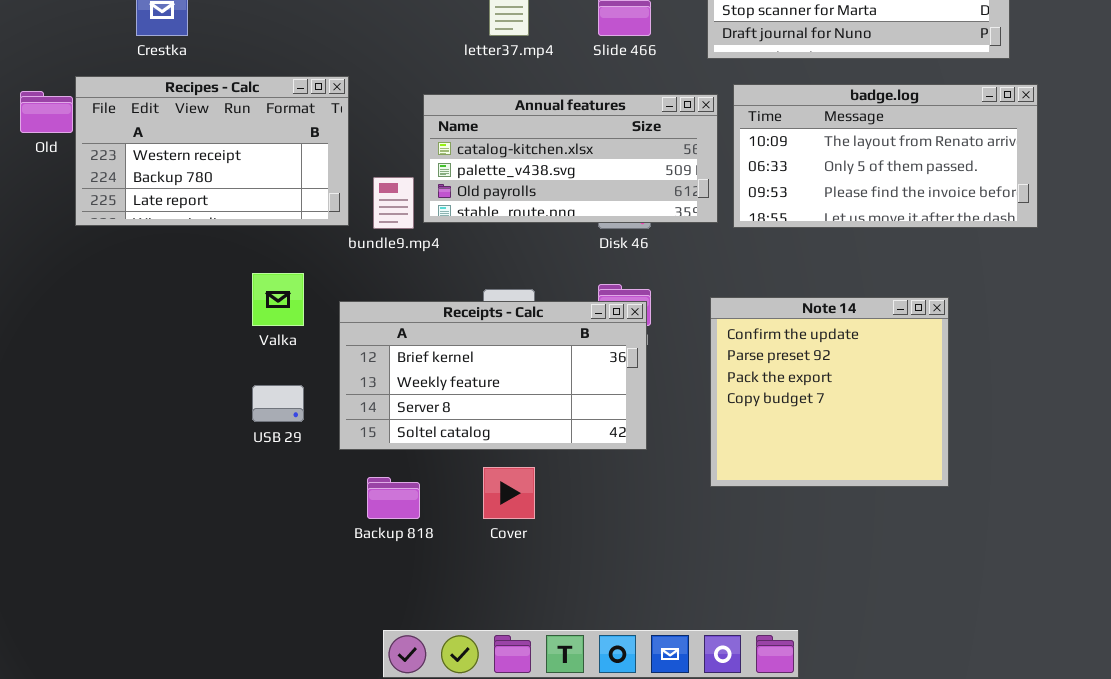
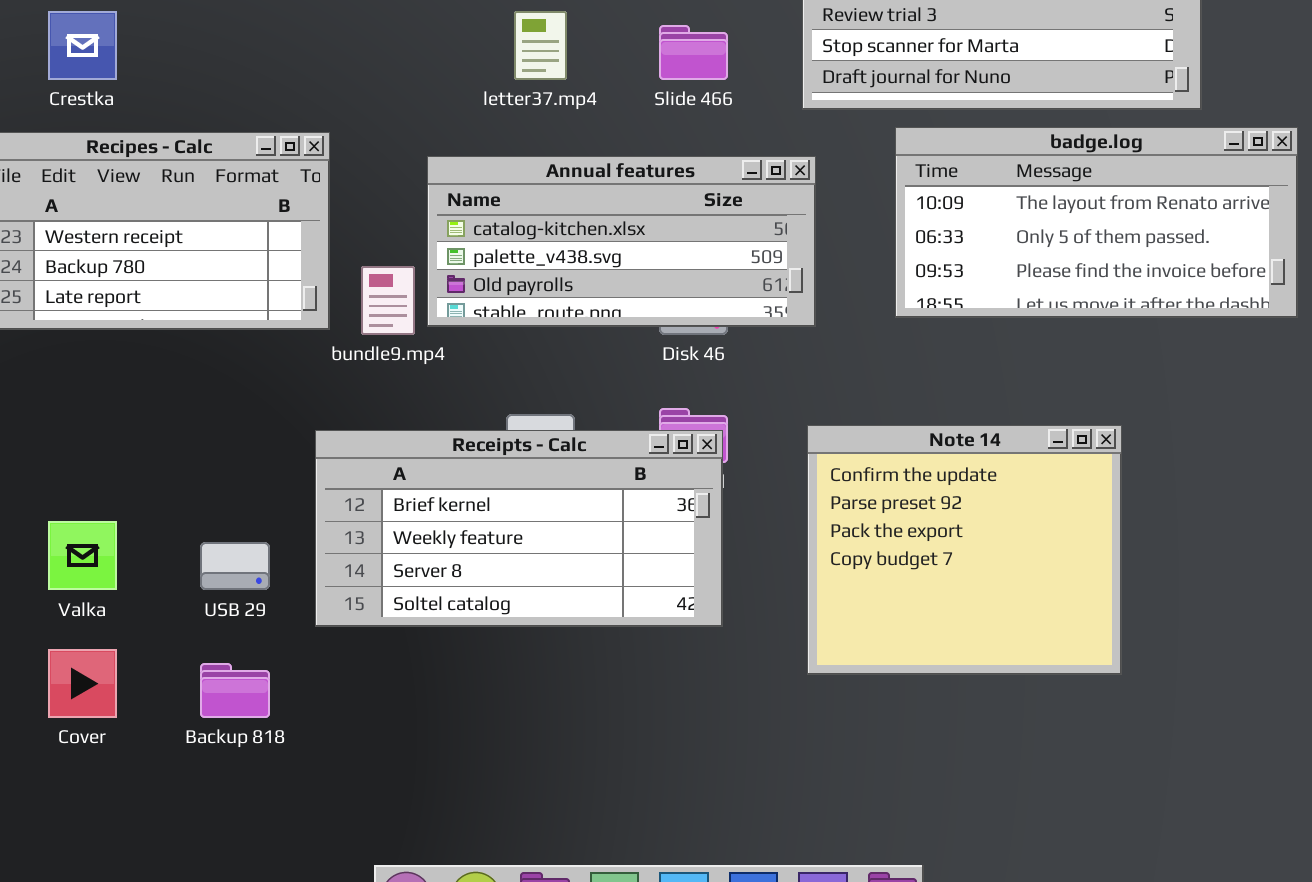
badge.log: [733,84,1038,228] -> [895,127,1298,318], moved
Valka: [252,273,304,326] -> [48,521,117,590], moved
Cover: [483,467,535,519] -> [48,649,117,718], moved
Backup 818: [367,477,420,519] -> [200,663,270,718], moved

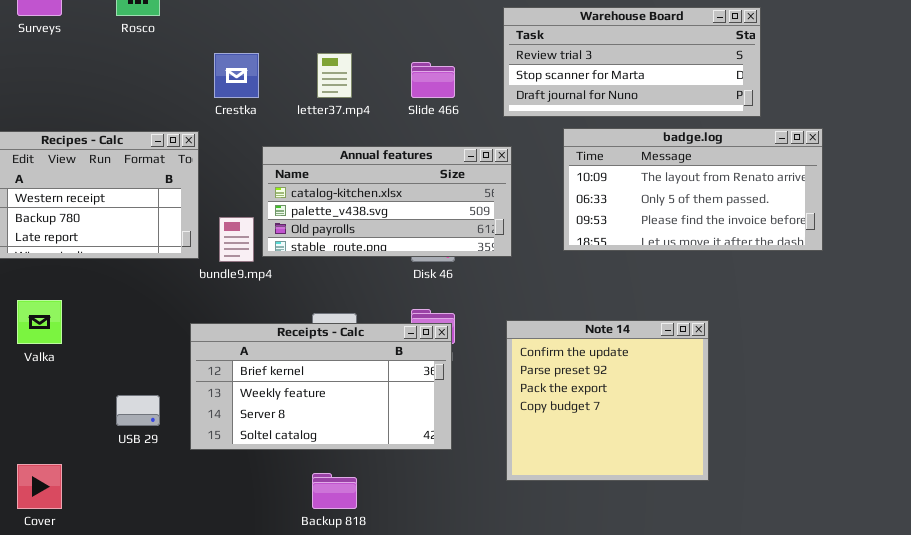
Crestka: [48,11,117,80] -> [214,53,259,98], moved
Valka: [48,521,117,590] -> [17,300,62,344], moved
Backup 818: [200,663,270,718] -> [312,473,357,509], moved

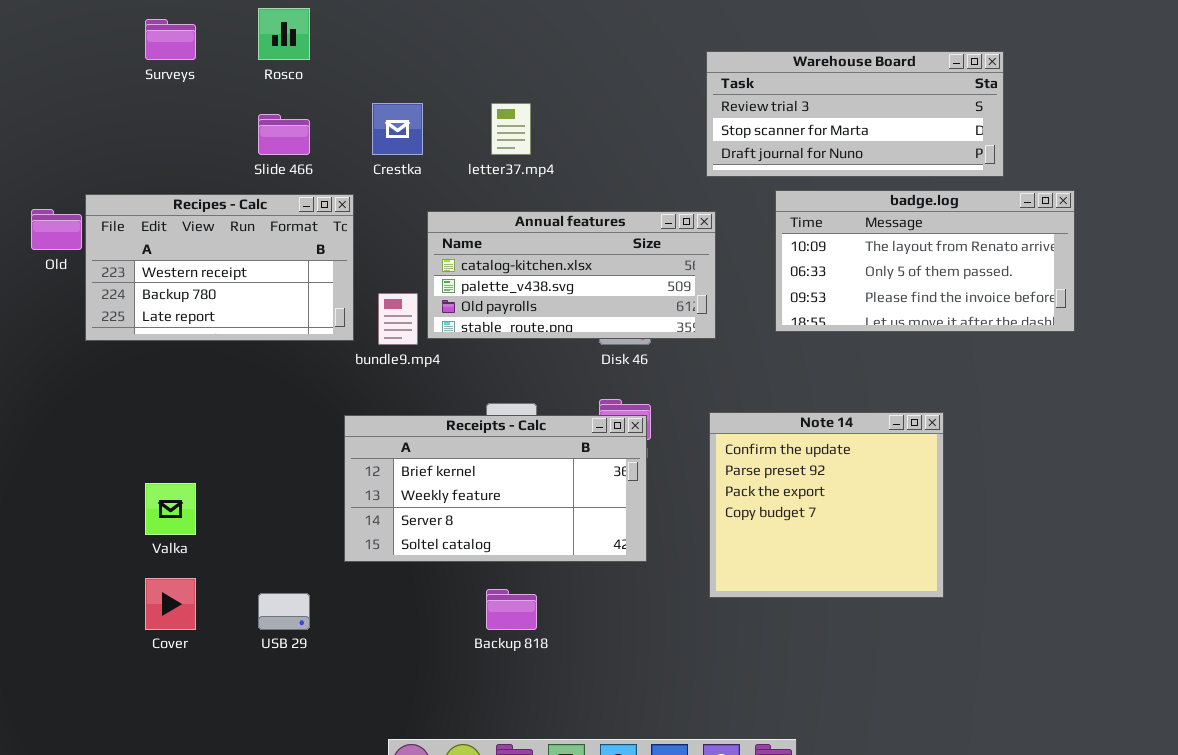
Slide 466: [411,62,455,98] -> [258,114,310,155], moved
Valka: [17,300,62,344] -> [145,483,196,535], moved
USB 29: [116,395,160,426] -> [258,593,310,630], moved

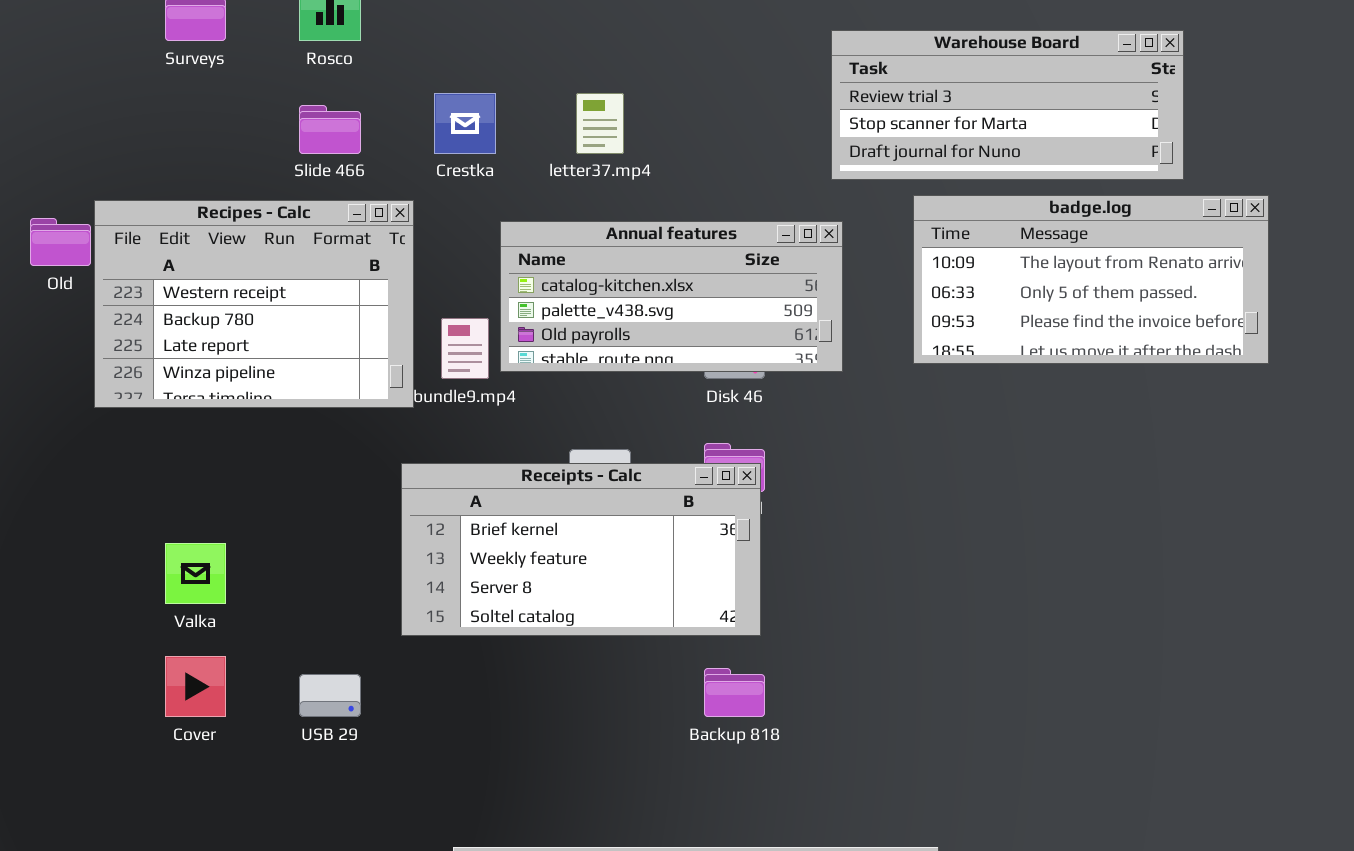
Recipes - Calc: [85,194,354,341] -> [94,200,414,408], resized
Note 14: [709,412,944,598] -> none, closed
Backup 818: [486,589,537,630] -> [704,668,765,717], moved

